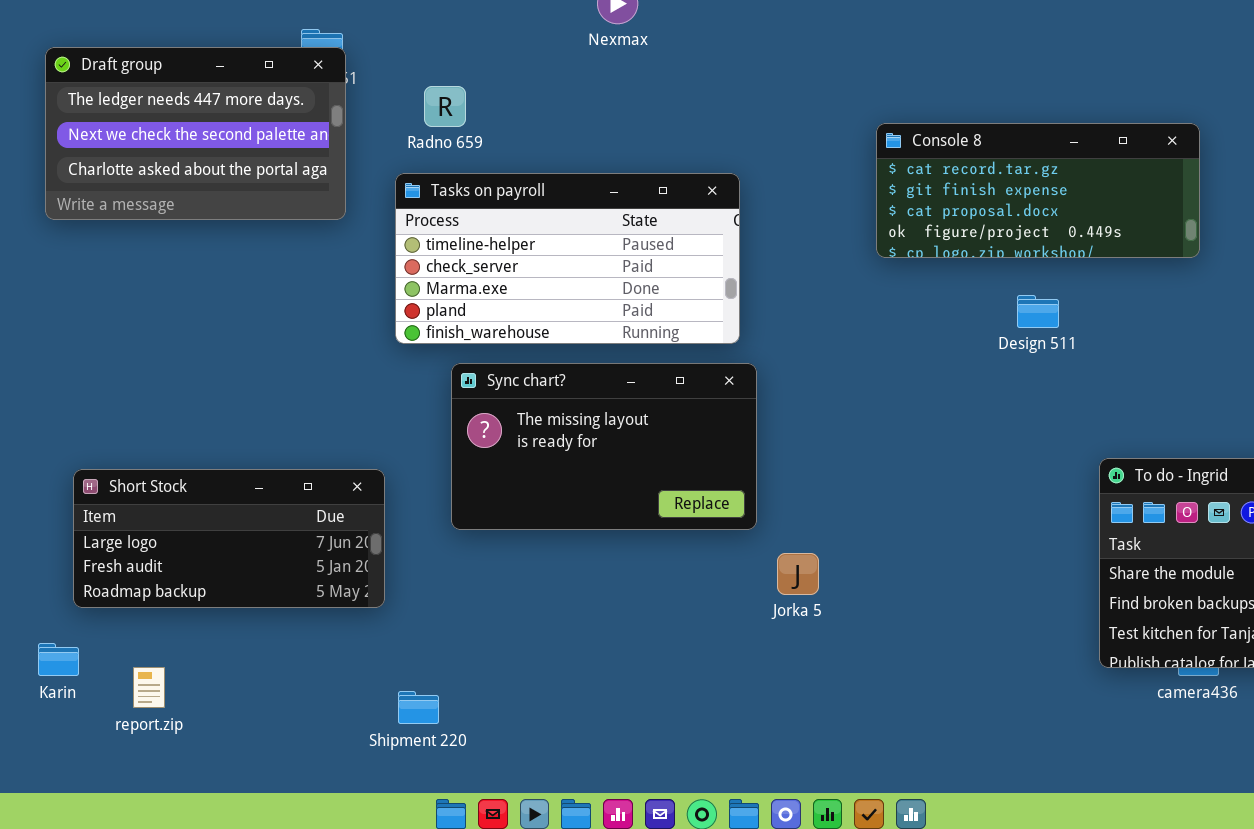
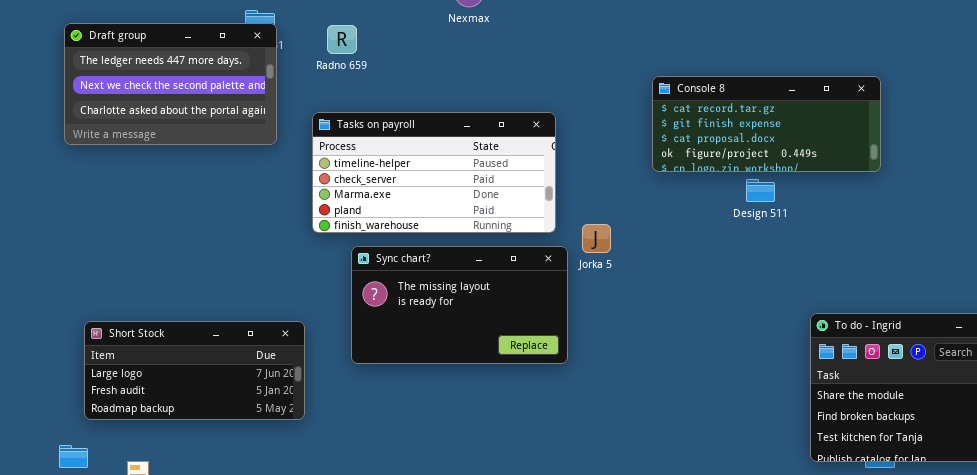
Radno 659: [424,86,466,127] -> [327,25,357,54], moved
Design 511: [1017,295,1059,328] -> [746,179,775,202], moved
Jorka 5: [777,553,819,595] -> [582,224,611,253], moved

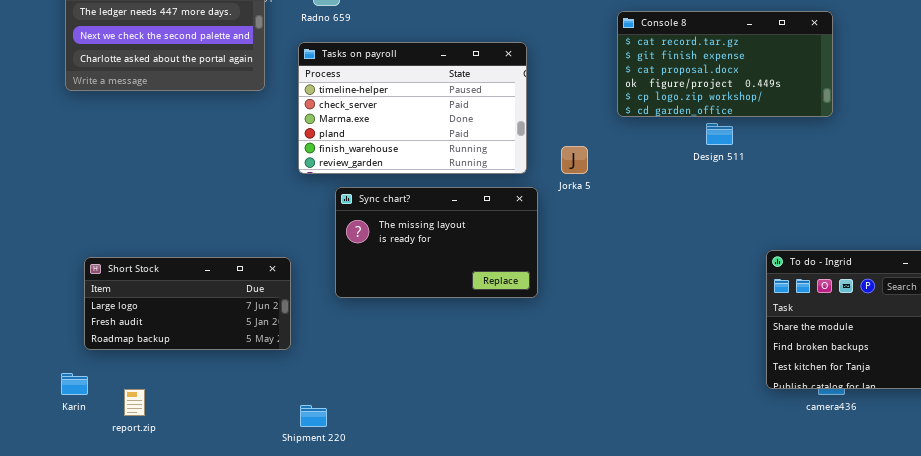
Console 8: [652,76,881,172] -> [617,11,833,117], resized
Tasks on payroll: [312,112,556,233] -> [298,42,527,174], resized
Jorka 5: [582,224,611,253] -> [561,146,588,174], moved

